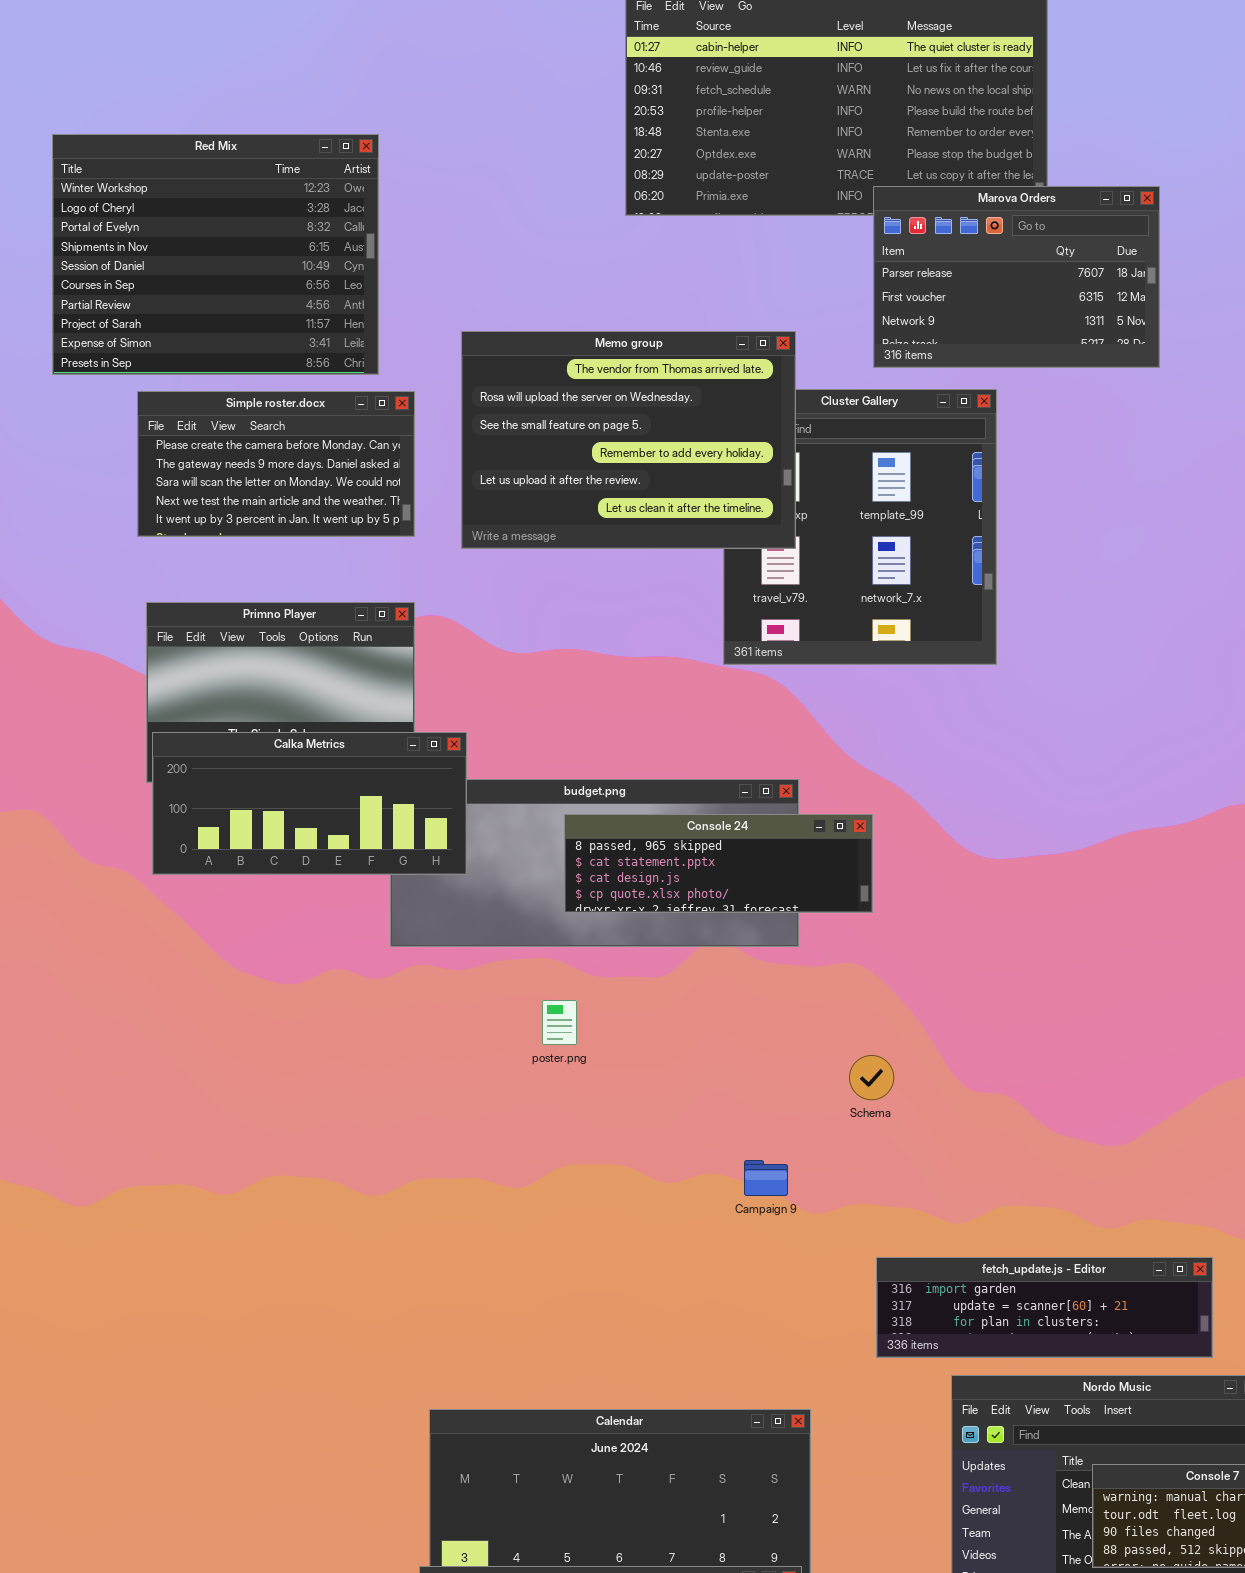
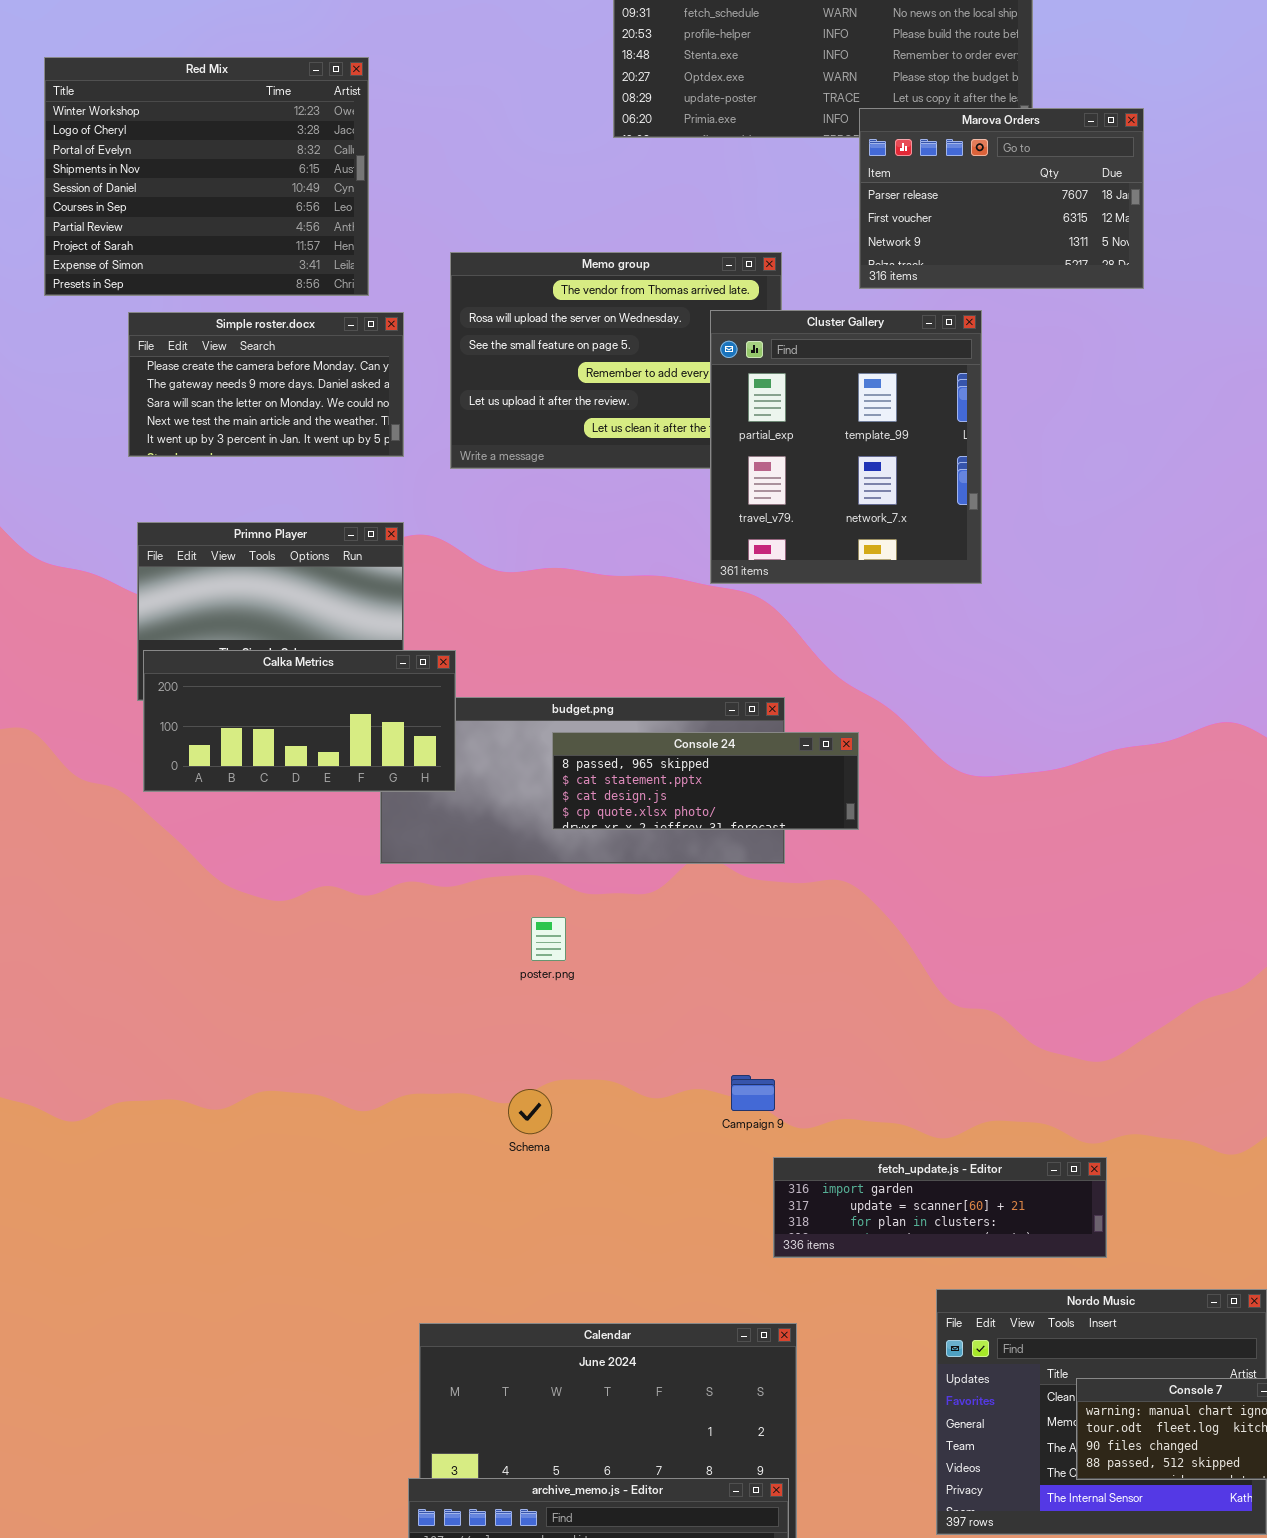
Cluster Gallery: [723,389,997,665] -> [710,310,982,584], raised
Schema: [849,1055,894,1100] -> [508,1089,552,1134], moved
fetch_update.js - Editor: [876,1257,1213,1358] -> [773,1157,1107,1258], moved

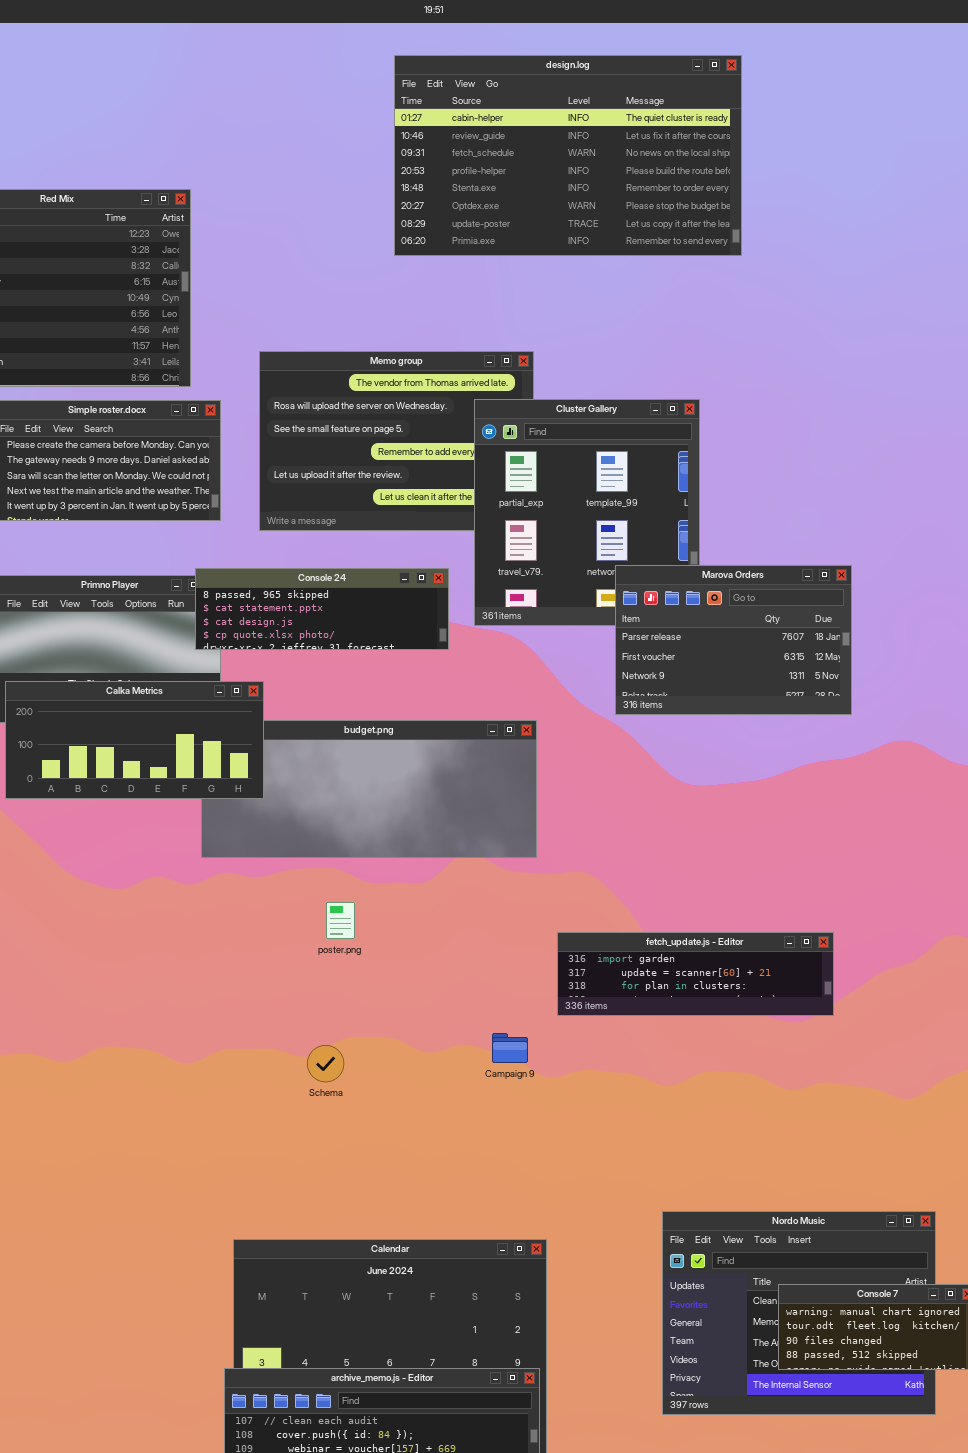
Marova Orders: [859,108,1144,289] -> [615,565,852,715], moved
Console 24: [552,732,859,830] -> [195,568,449,650], moved
fetch_update.js - Editor: [773,1157,1107,1258] -> [557,932,834,1016], moved

